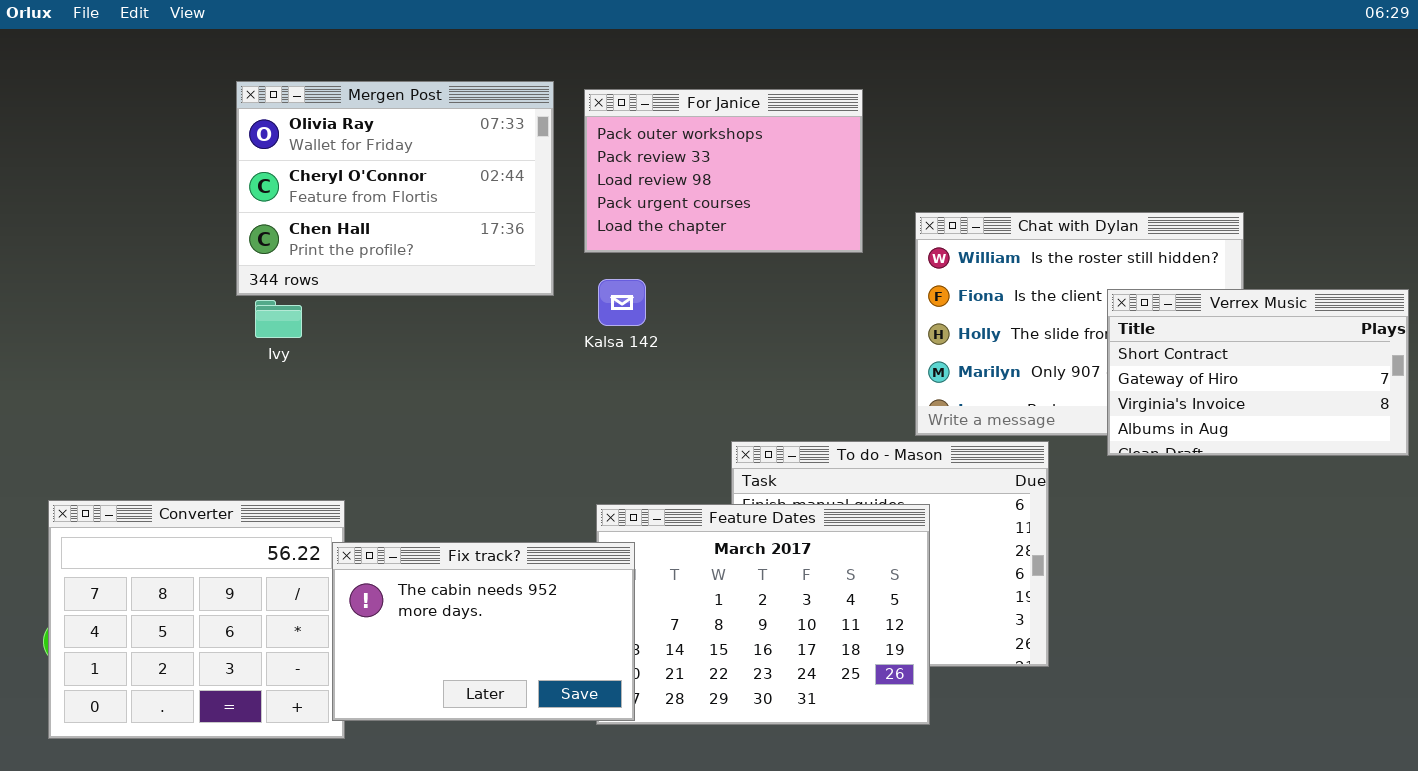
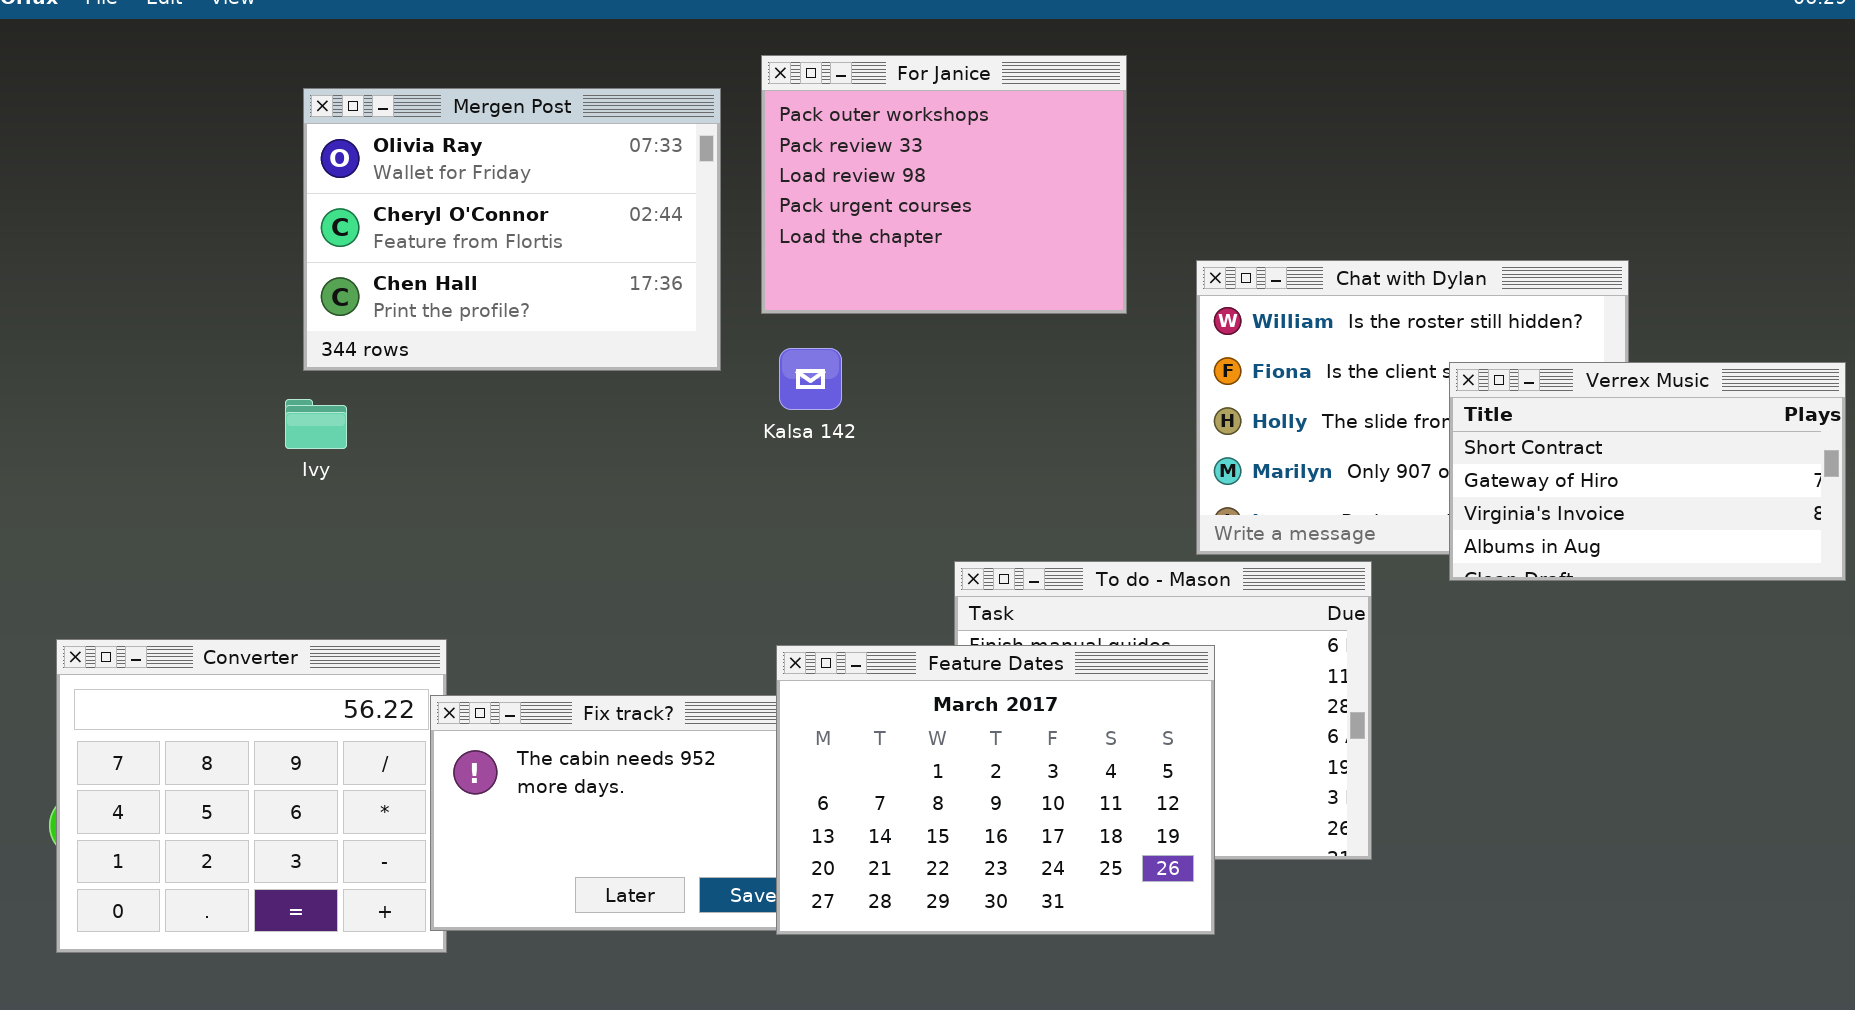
For Janice: [584,89,863,253] -> [761,55,1127,314], resized
Ivy: [255,300,302,338] -> [285,399,347,449], moved
Feature Dates: [596,504,930,725] -> [776,645,1215,935], raised

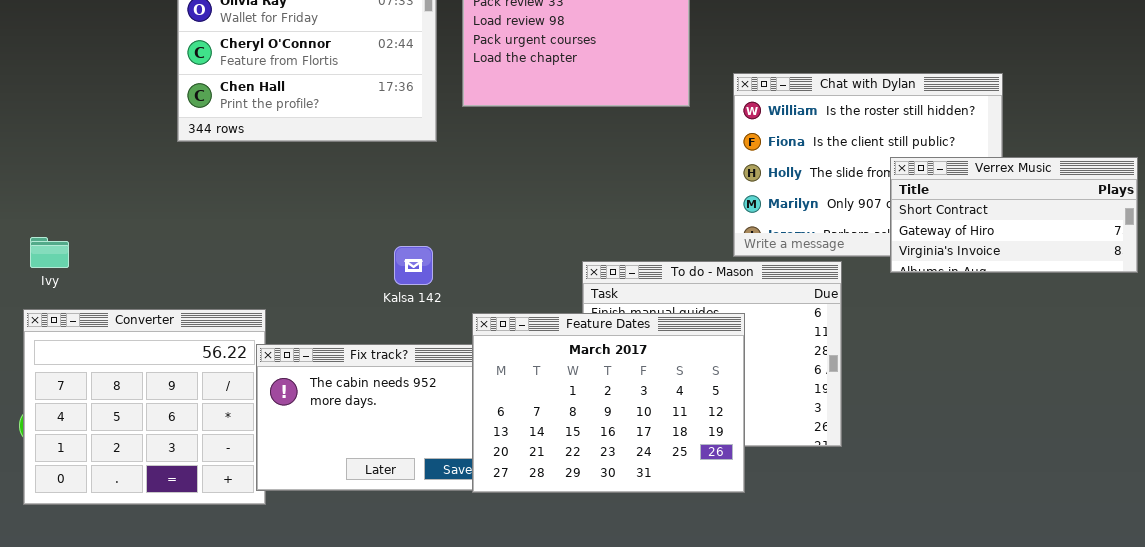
Kalsa 142: [779,348,842,410] -> [394,246,433,285], moved
Verrex Music: [1449,362,1846,581] -> [890,157,1138,273], resized
Ivy: [285,399,347,449] -> [30,237,69,268], moved

